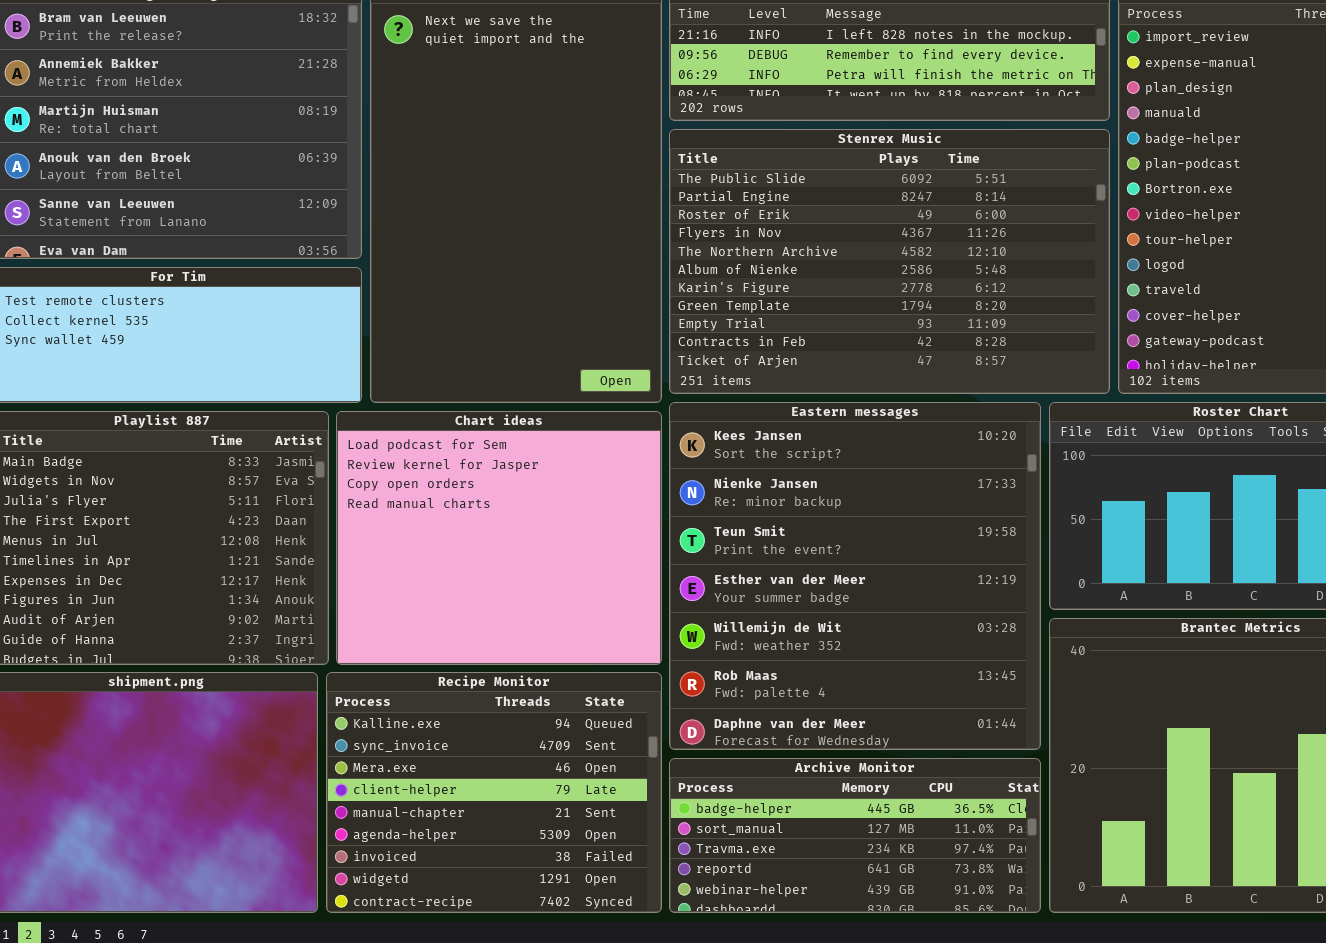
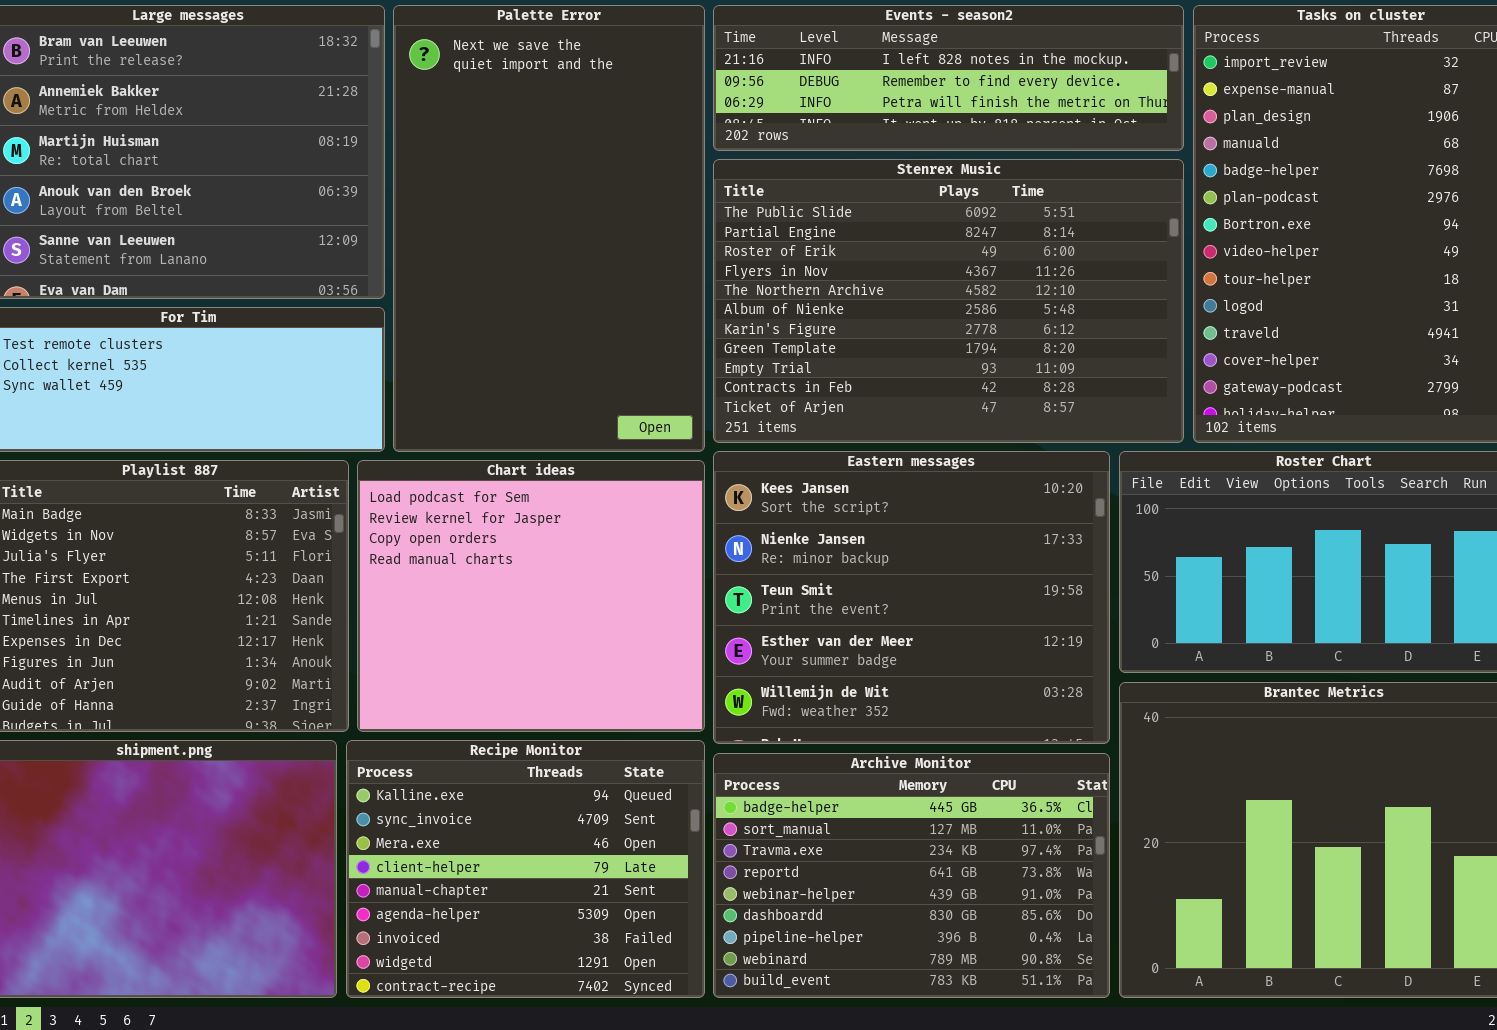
Eastern messages: [669,402,1041,750] -> [713,451,1110,744], resized
Archive Monitor: [669,758,1041,913] -> [713,753,1110,998], resized

